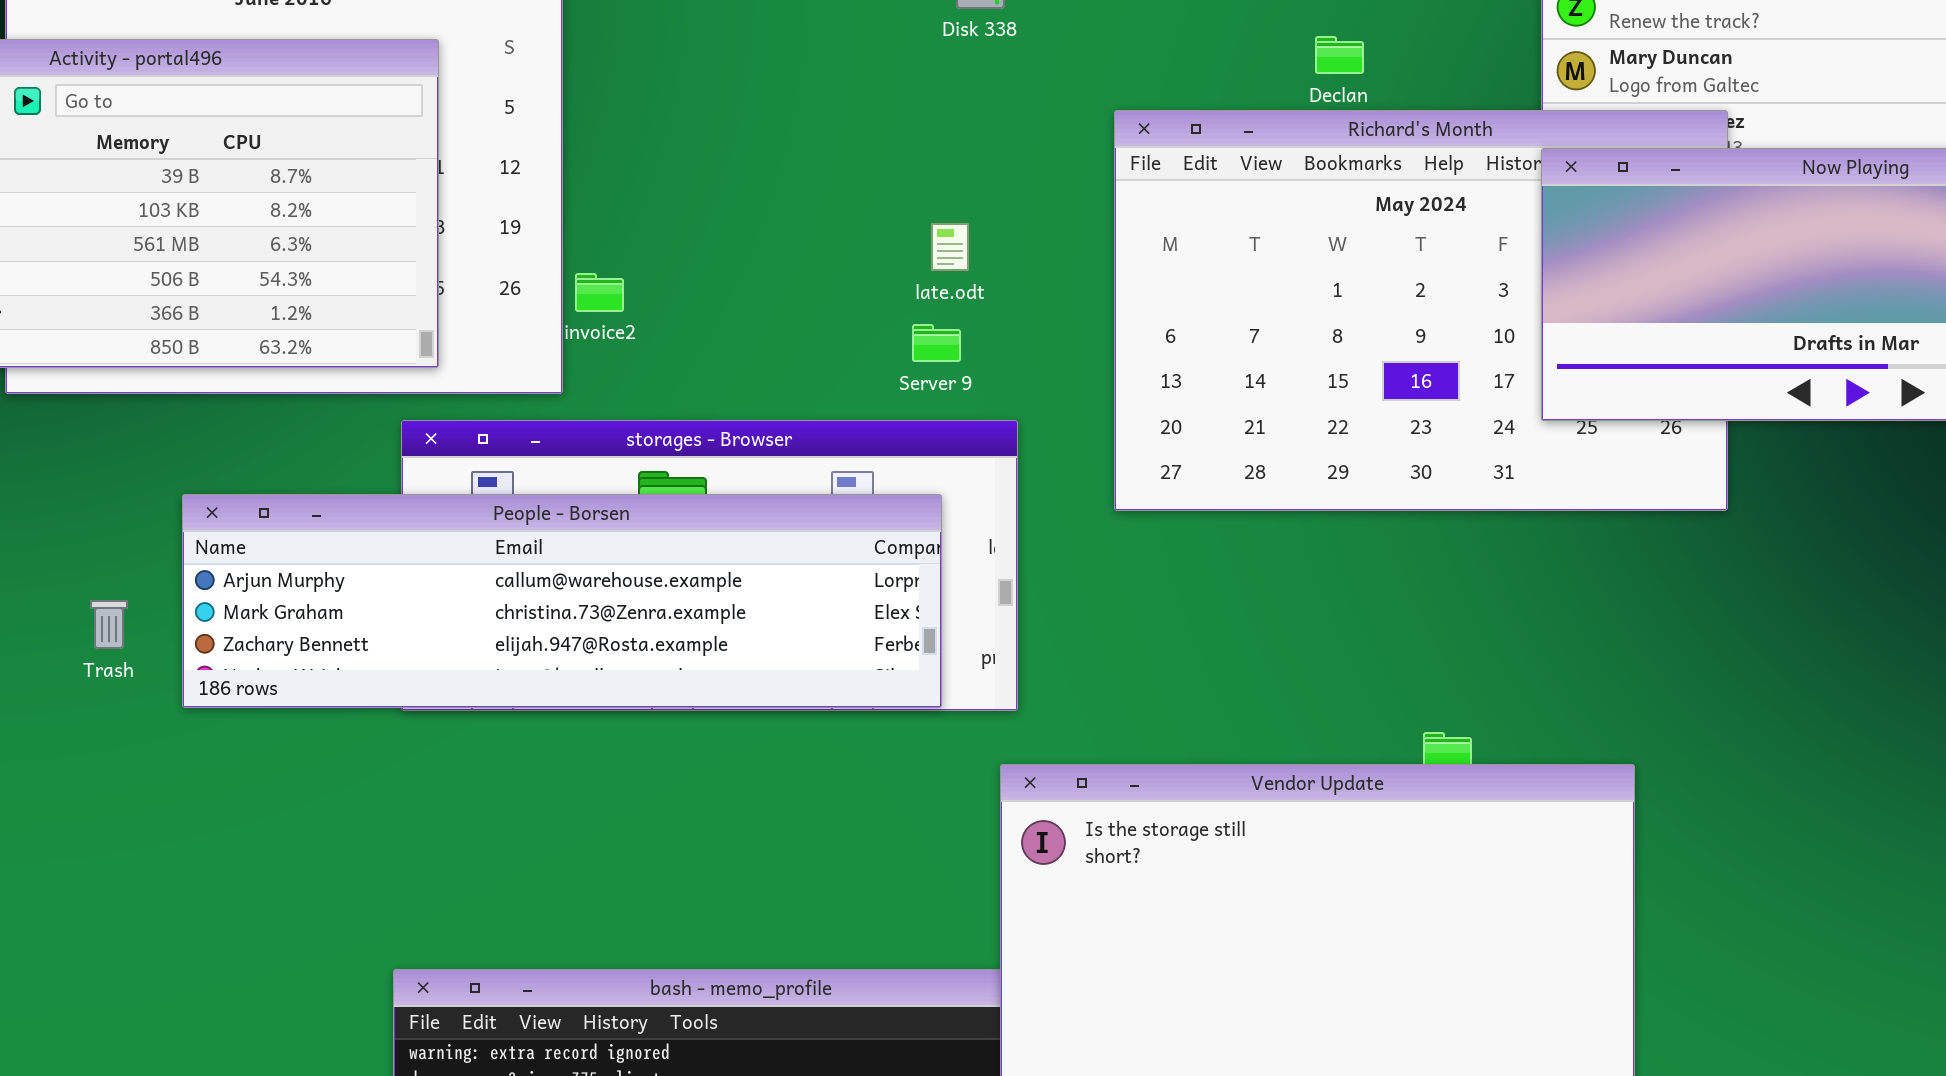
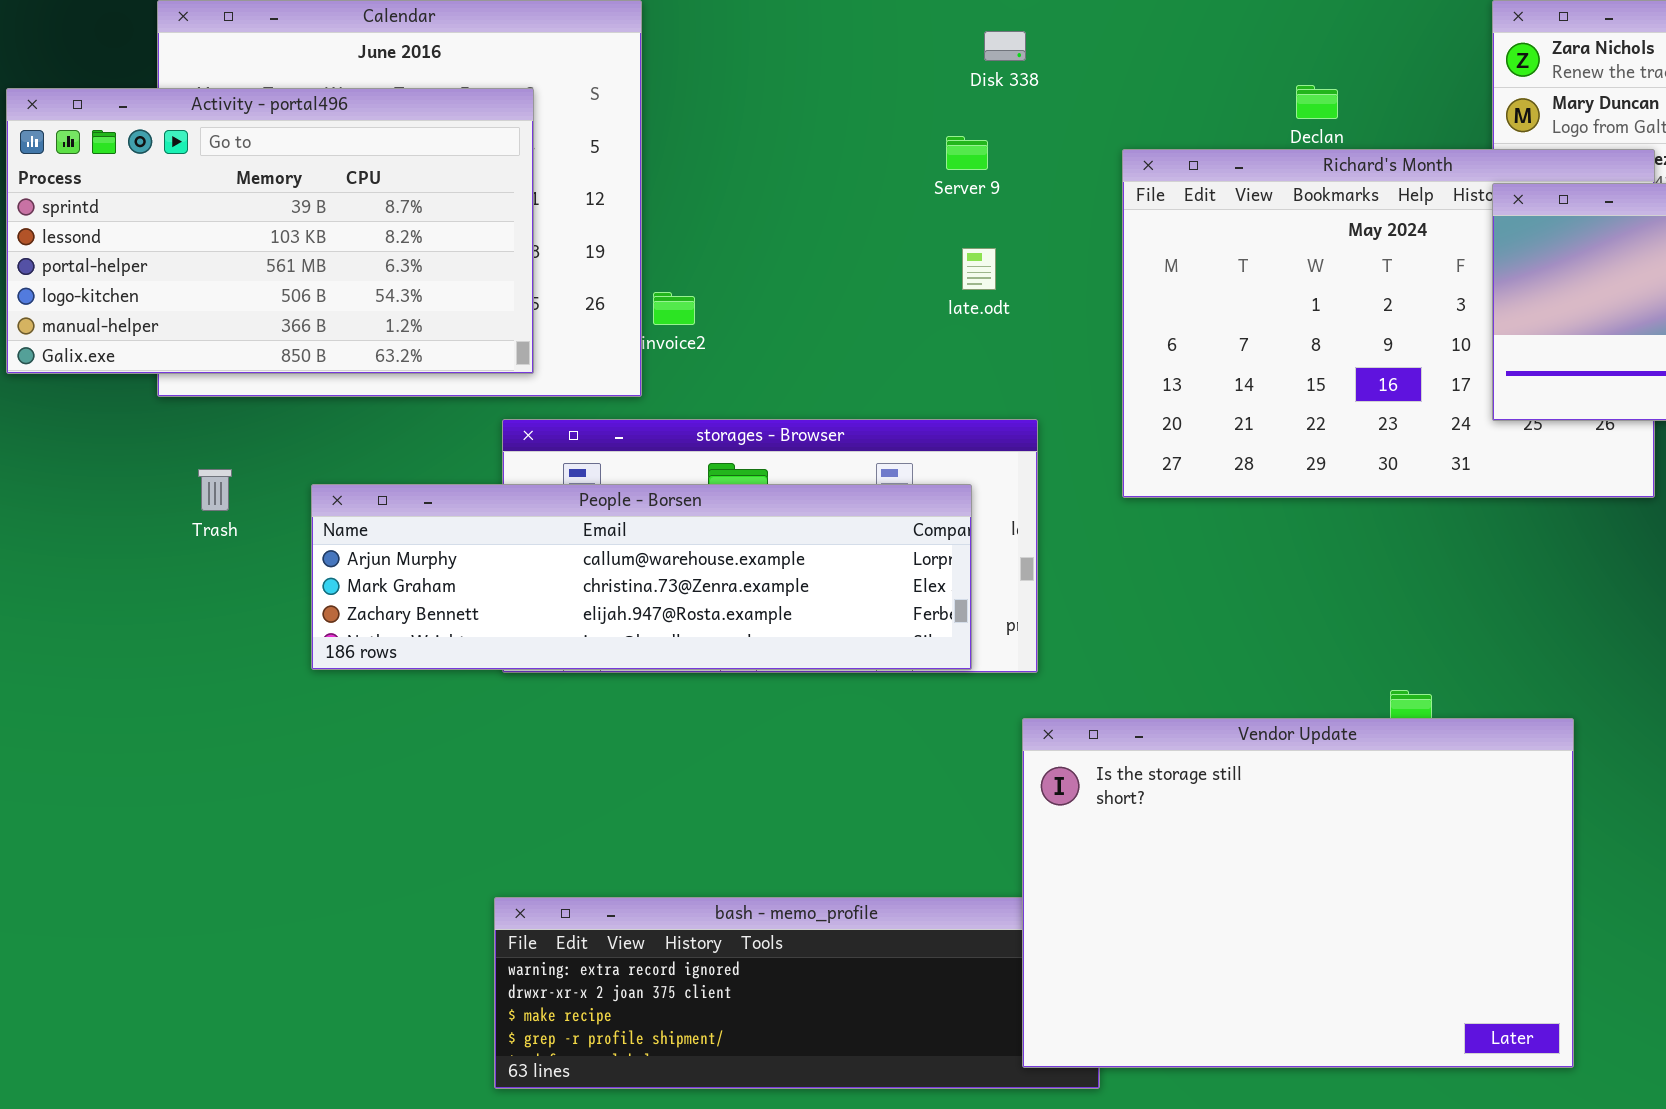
Server 9: [912,324,961,362] -> [946,136,988,170], moved
Trash: [90,600,128,649] -> [198,469,232,511], moved

